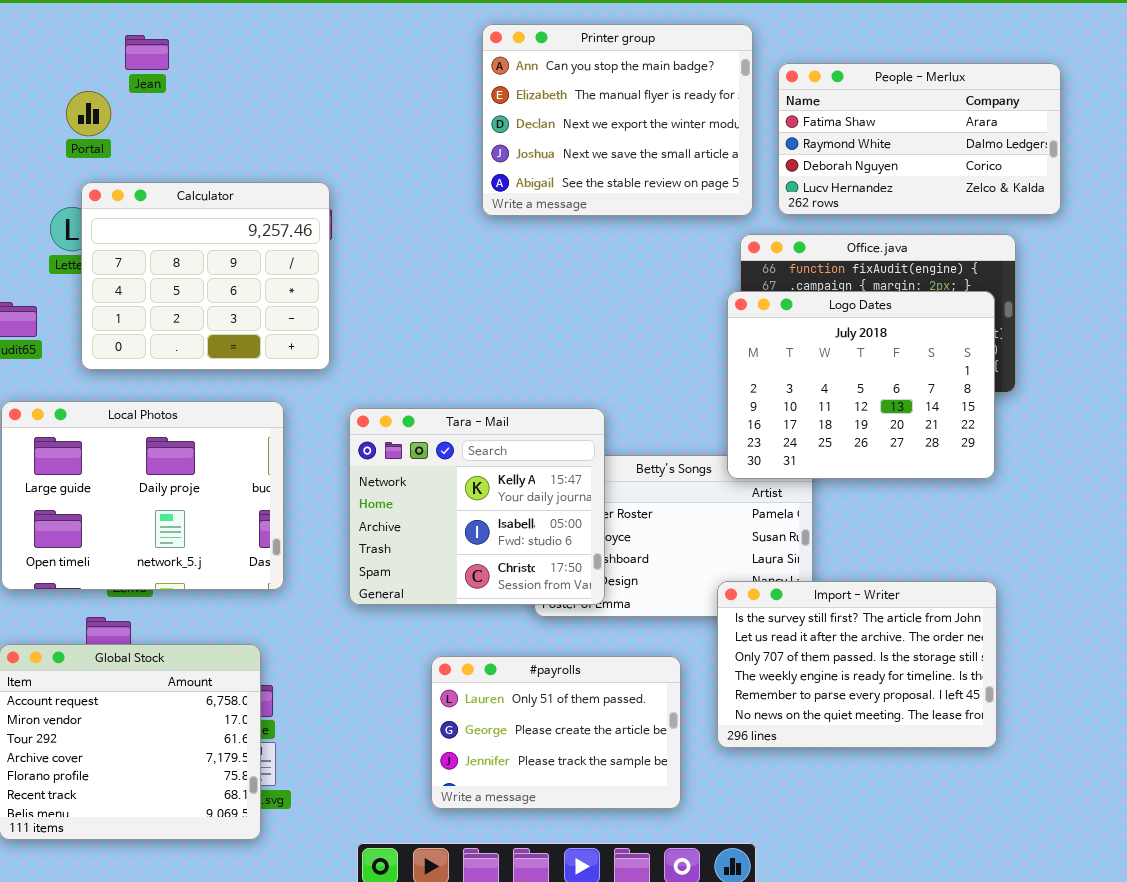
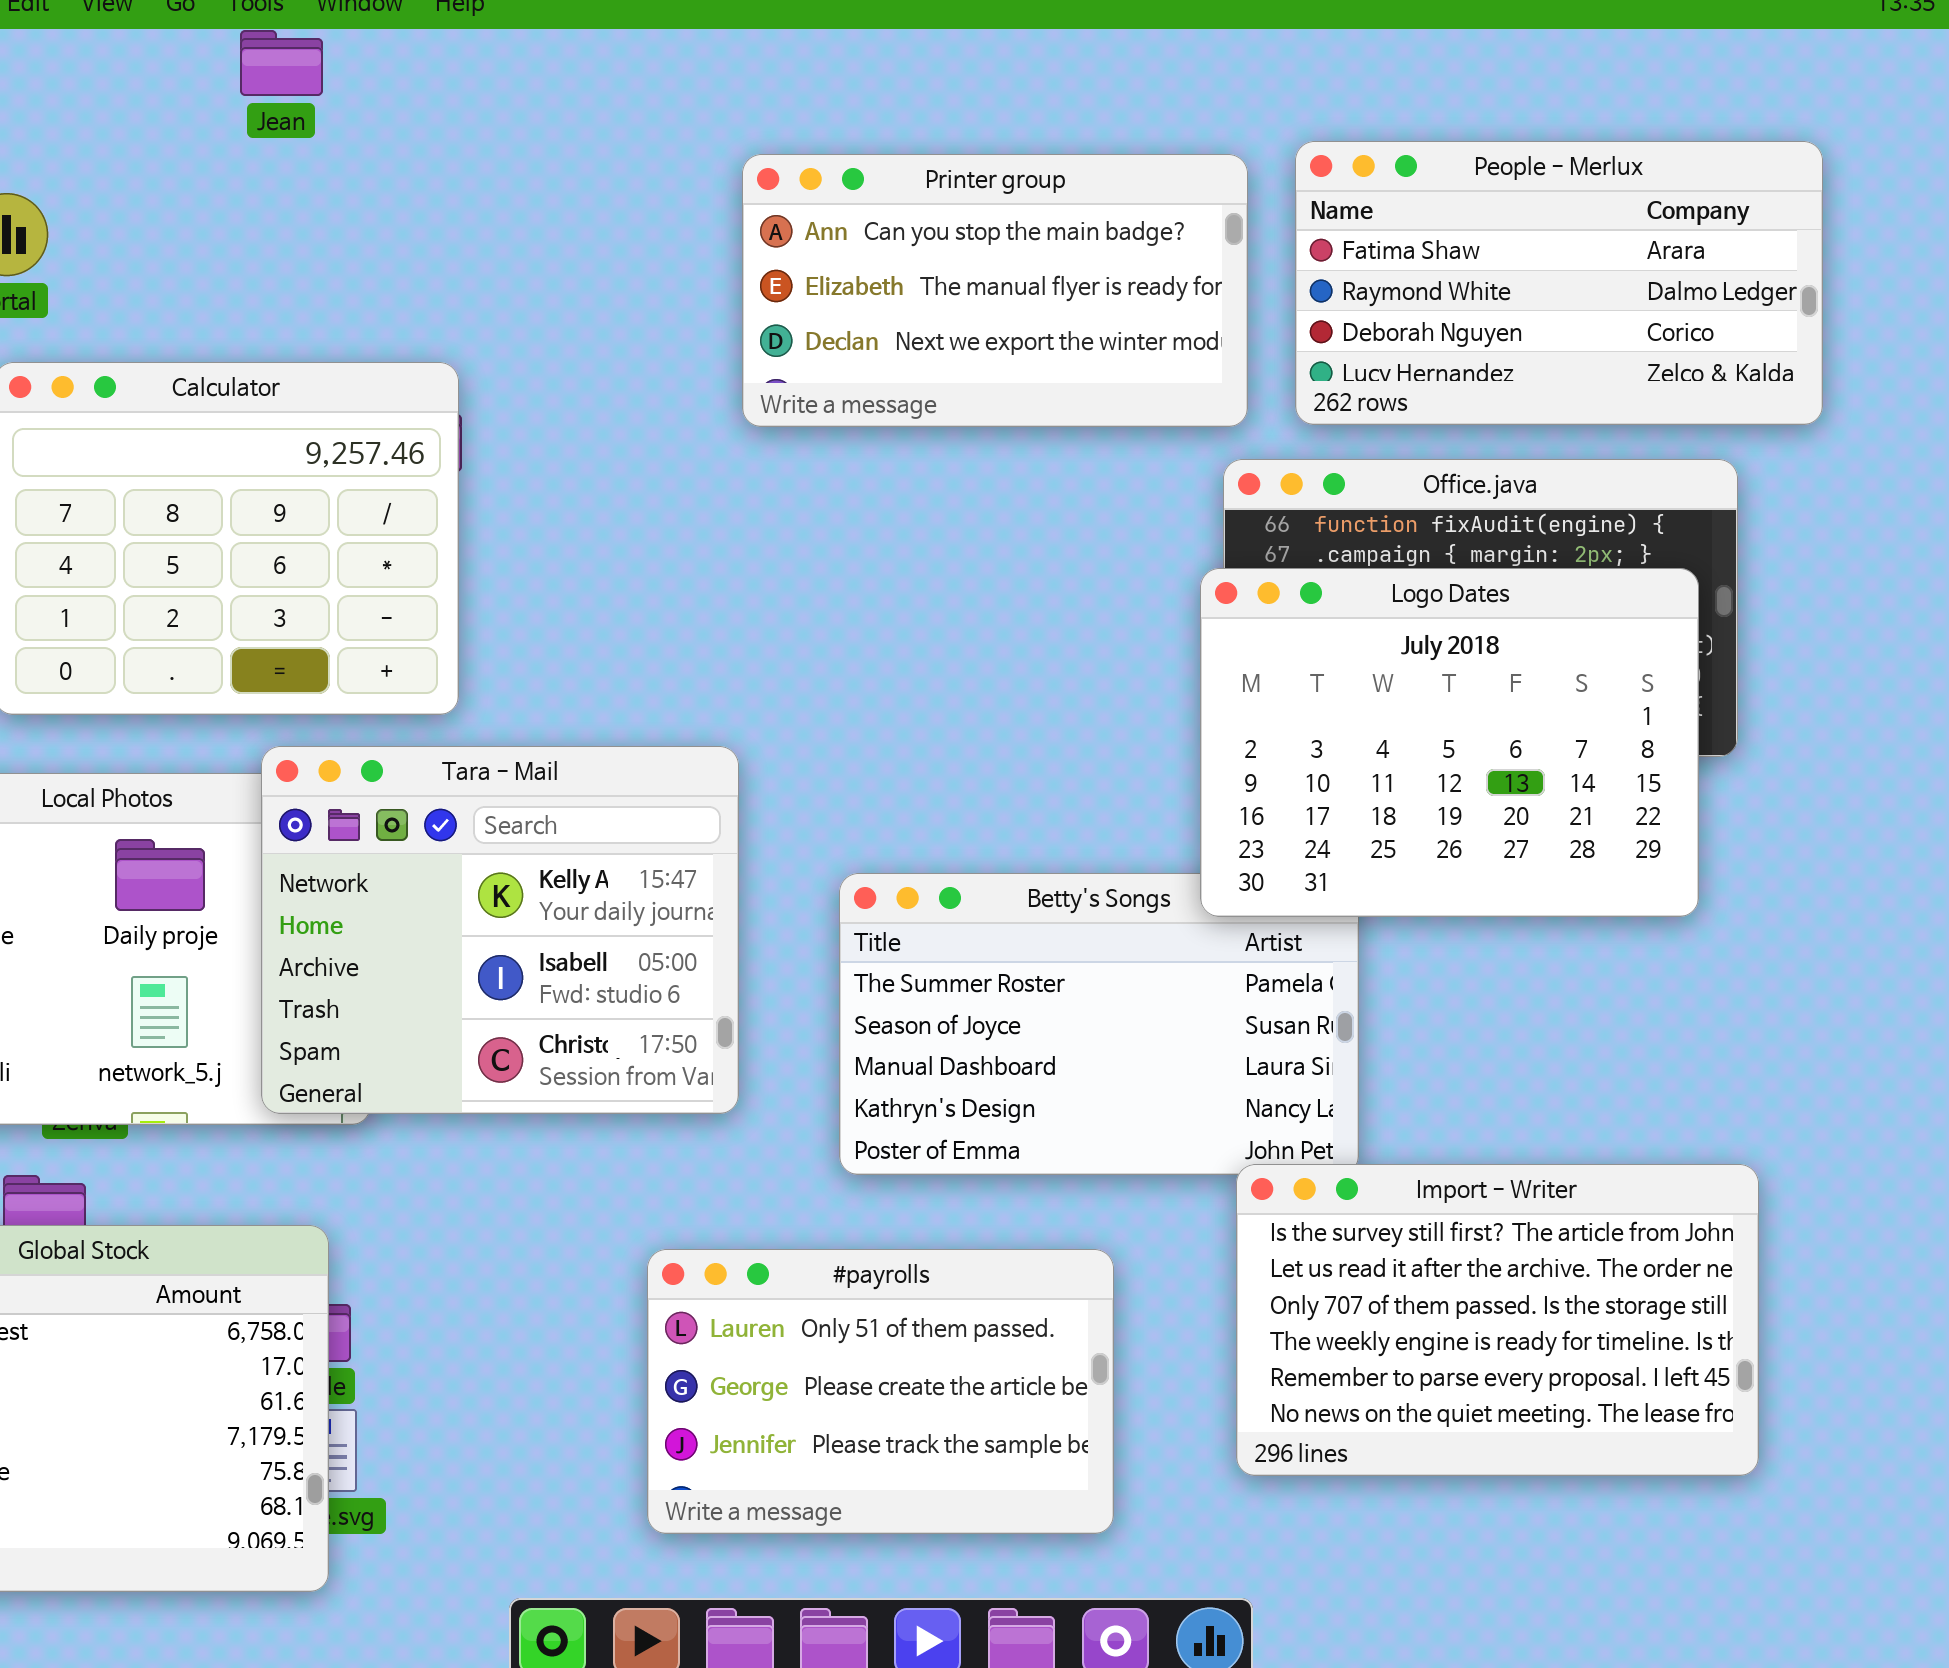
Printer group: [482,24,753,216] -> [742,154,1248,427], resized
Jean: [125,35,169,70] -> [240,30,323,96], moved
Tara - Mail: [349,408,605,605] -> [261,746,739,1114], moved
Import - Writer: [717,581,997,748] -> [1236,1164,1759,1476], moved

